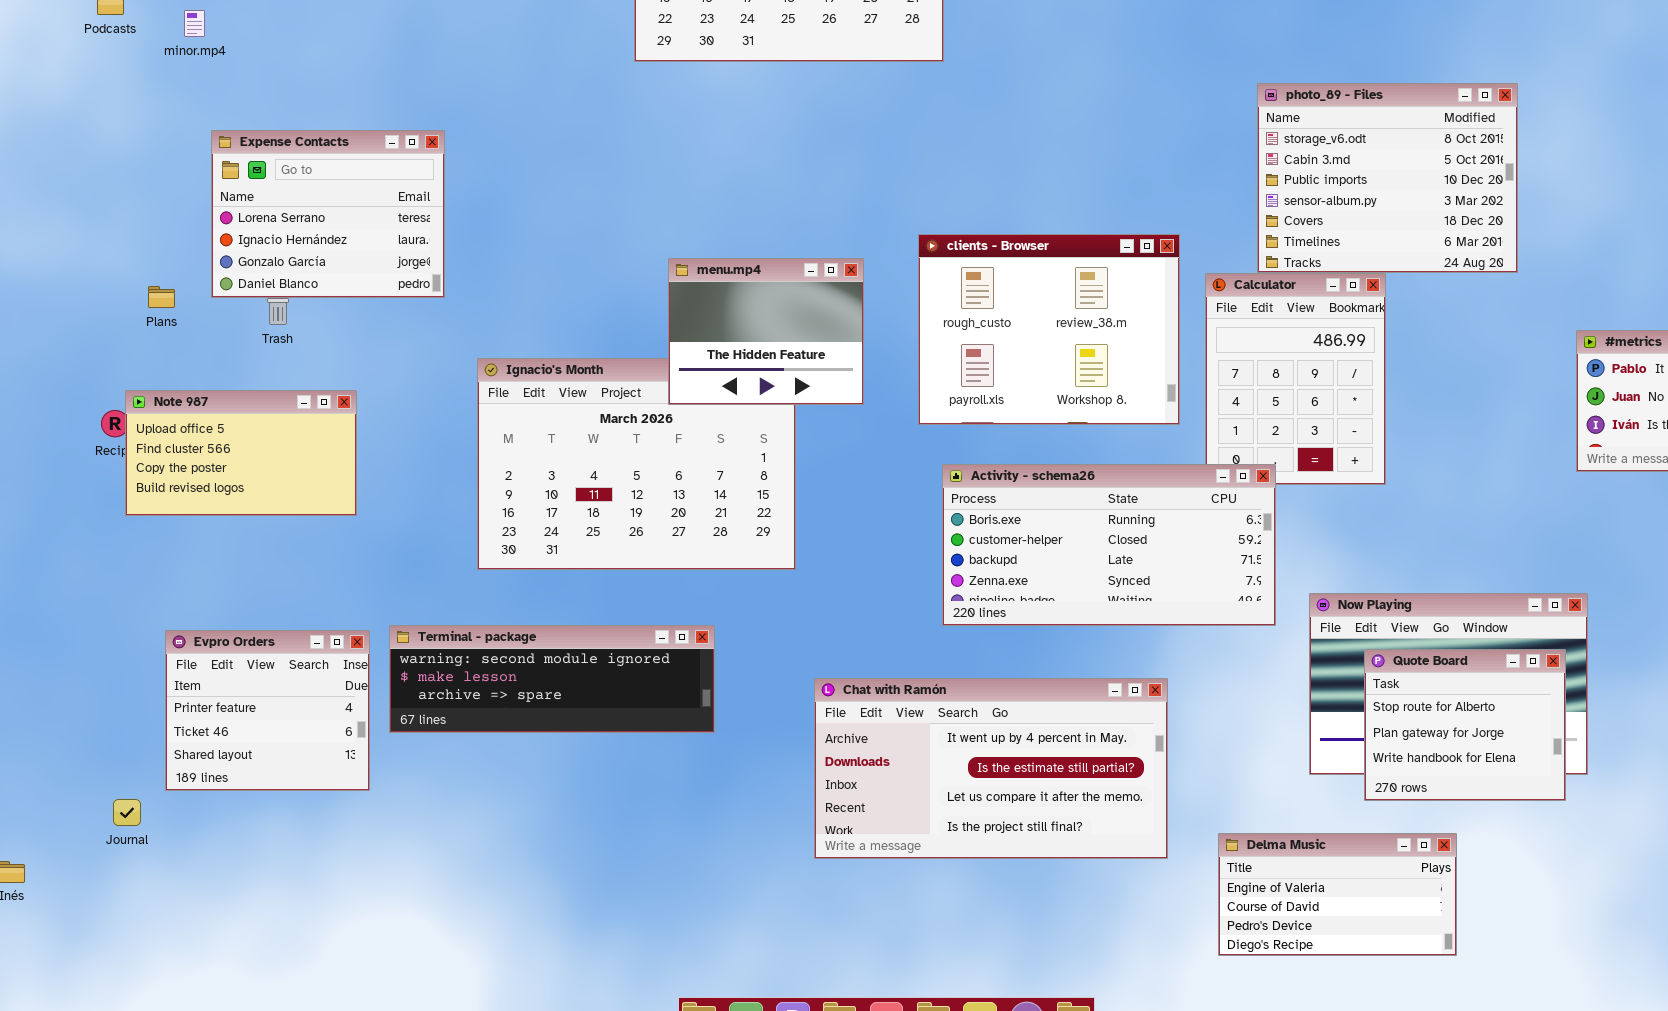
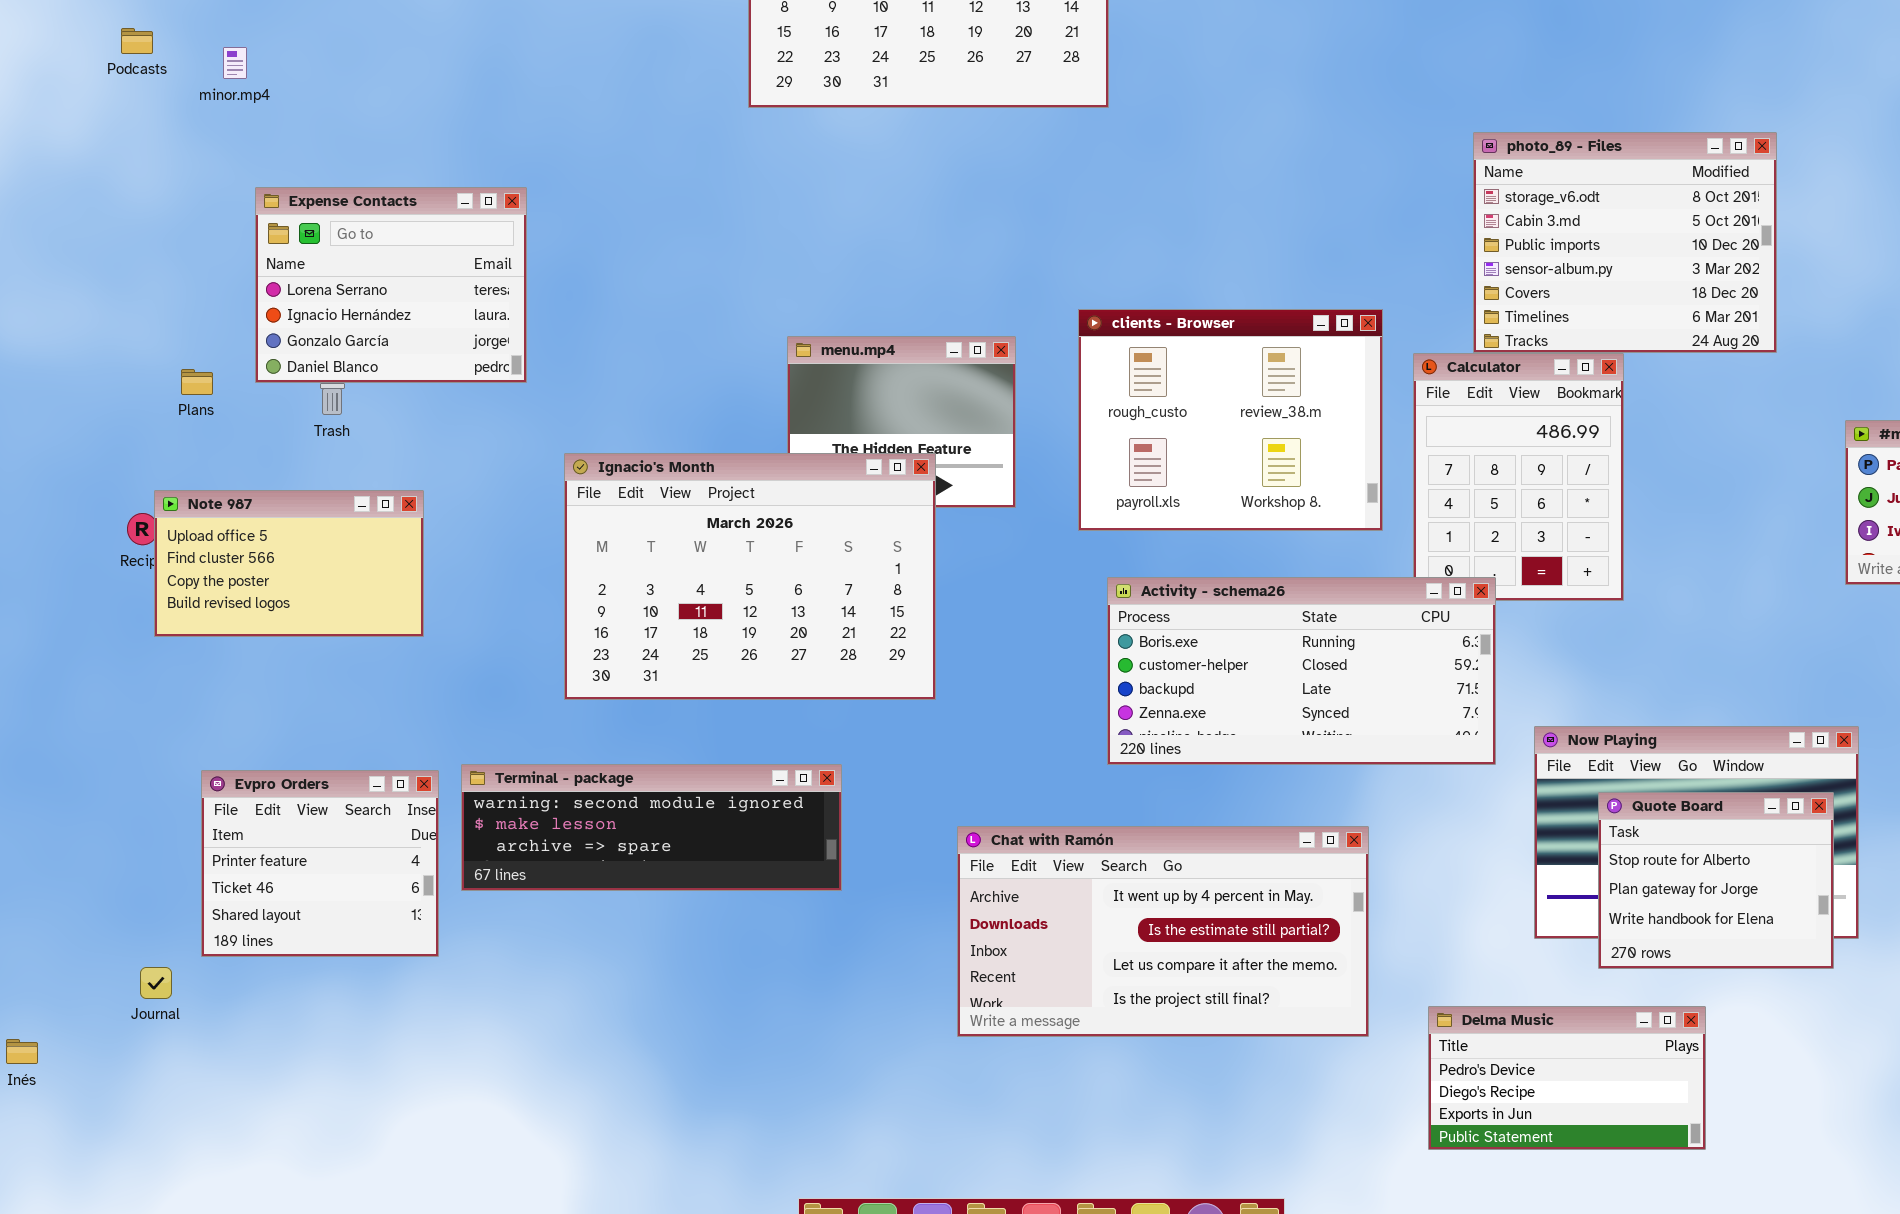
Ignacio's Month: [477,358,796,570] -> [564,453,936,700], raised
Delma Music: [1218,833,1457,956] -> [1428,1006,1706,1150], scrolled down 2 rows

